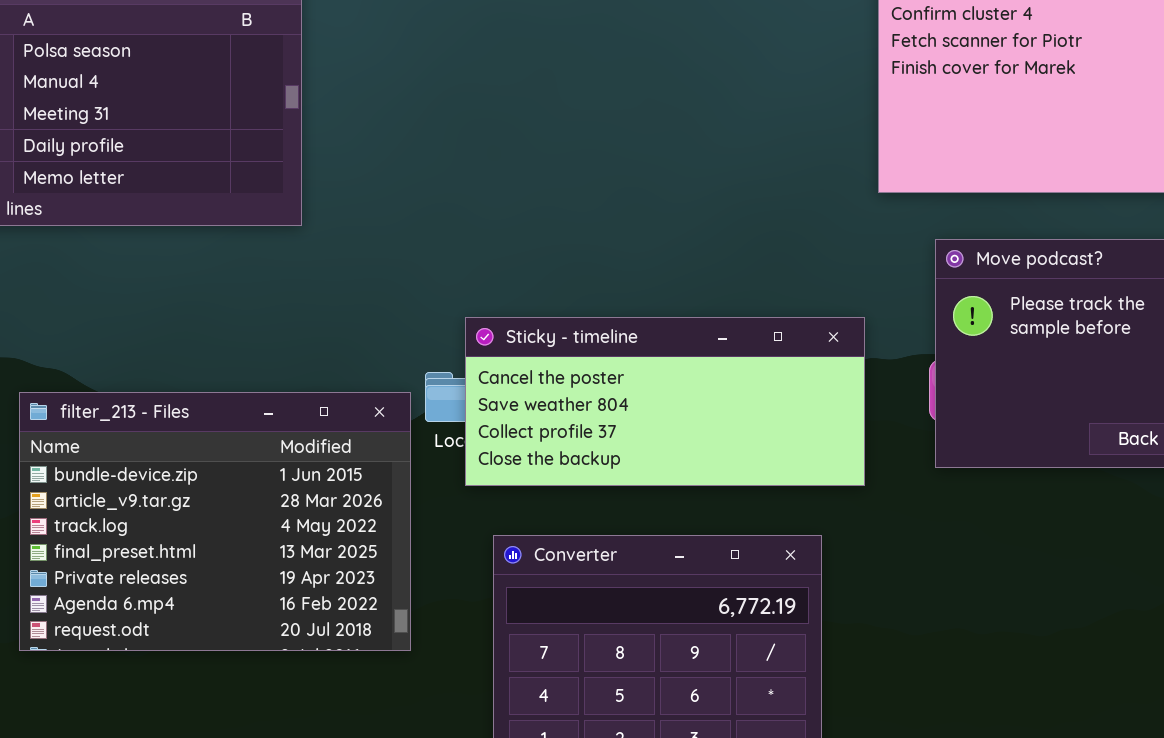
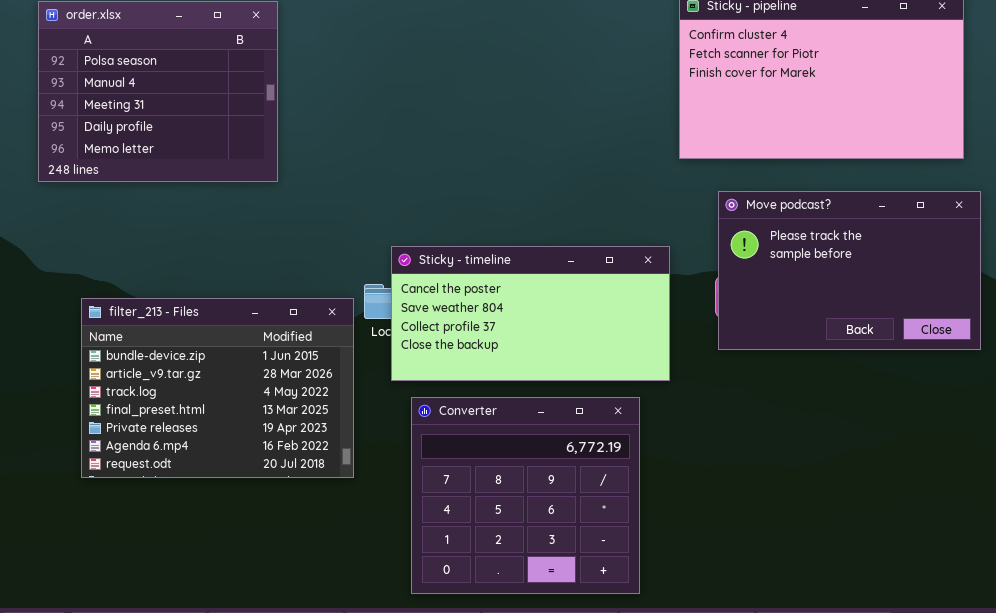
Sticky - timeline: [465,317,865,486] -> [391,246,670,381], resized

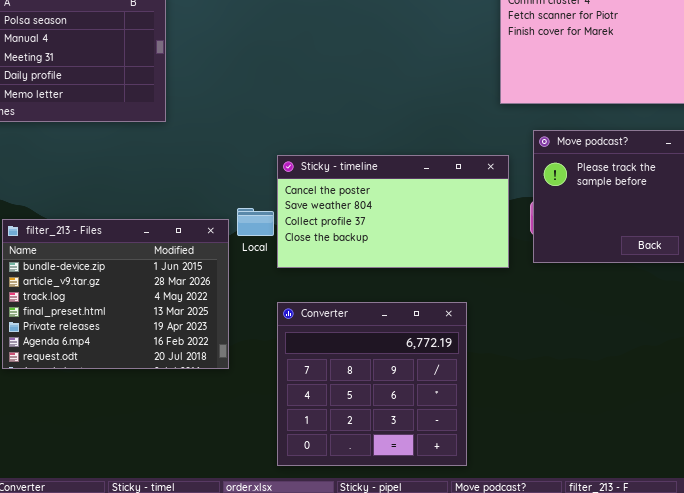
Sticky - timeline: [391,246,670,381] -> [277,155,509,268], moved

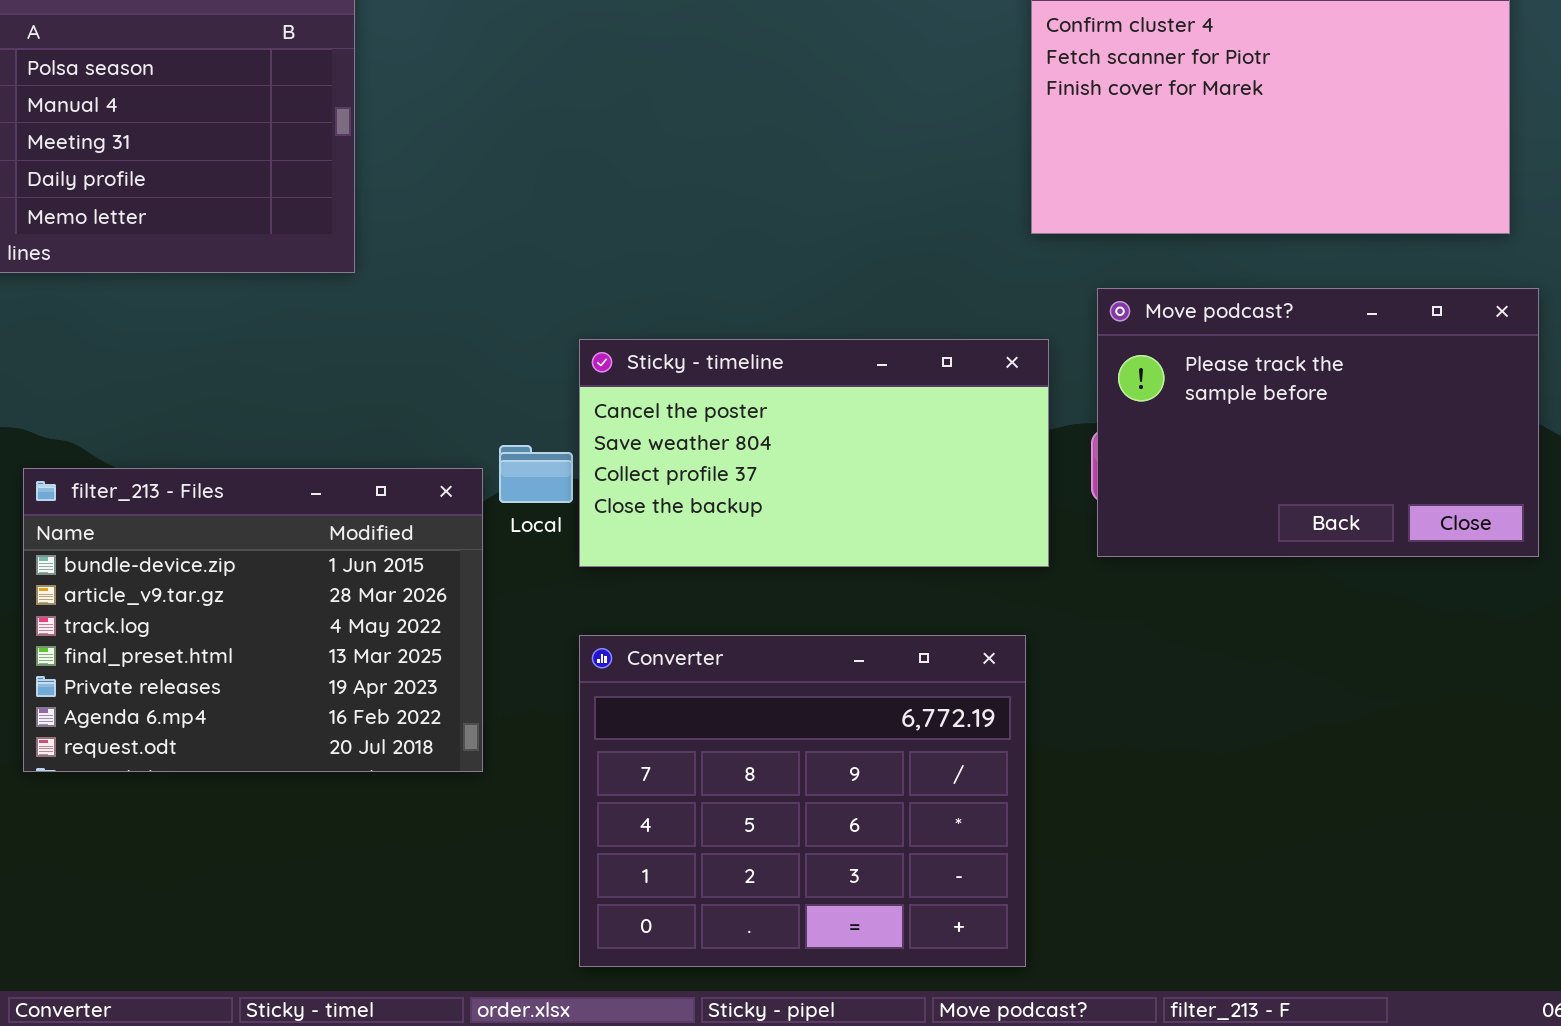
Converter: [277,302,467,466] -> [579,635,1026,967], resized

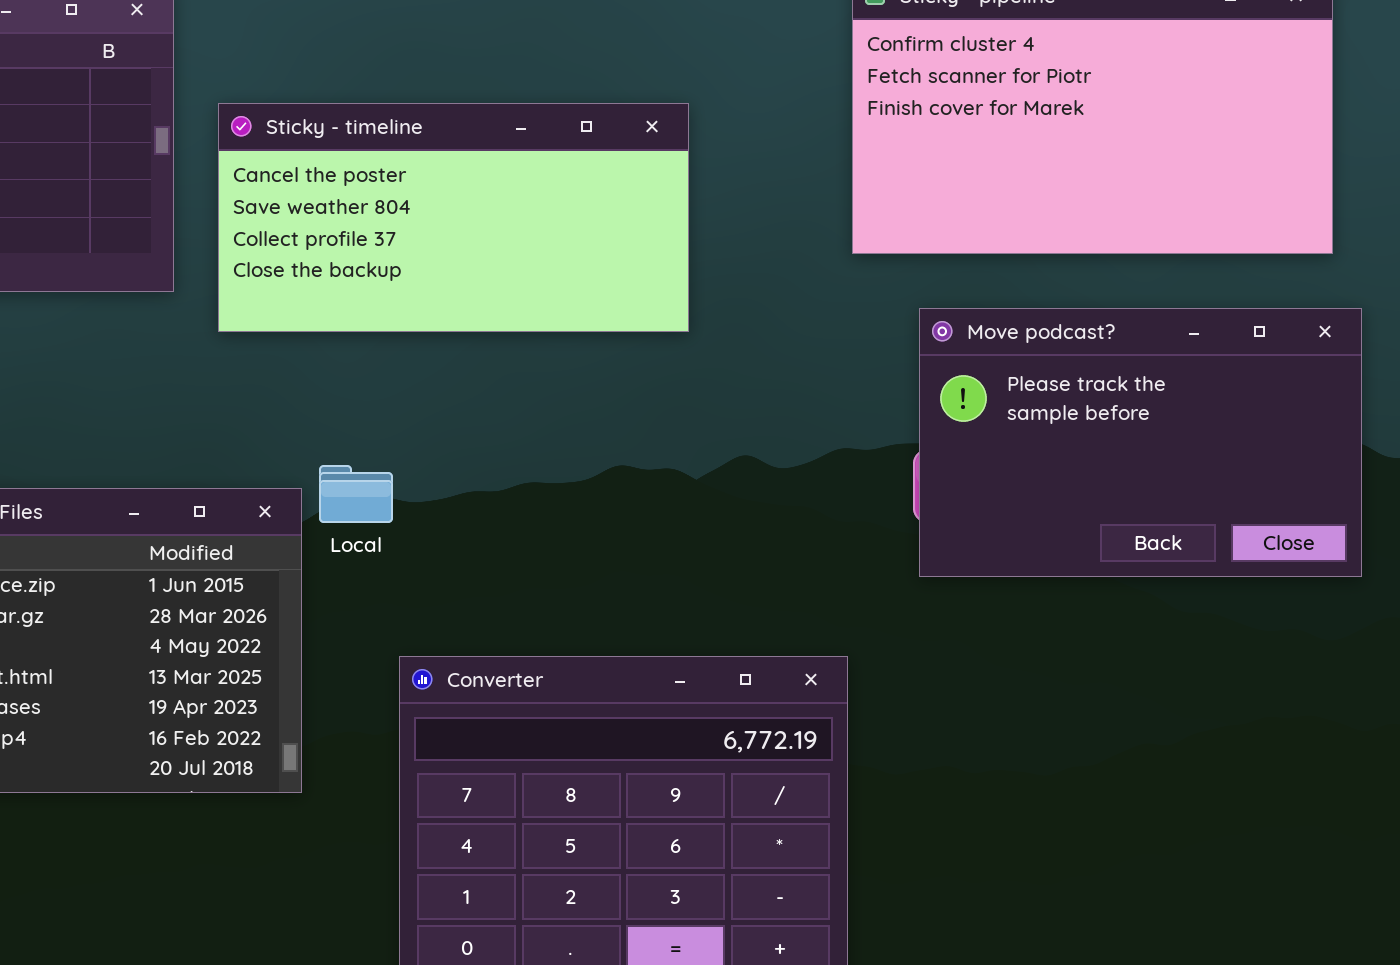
Sticky - timeline: [579,339,1049,567] -> [218,103,689,332], moved

